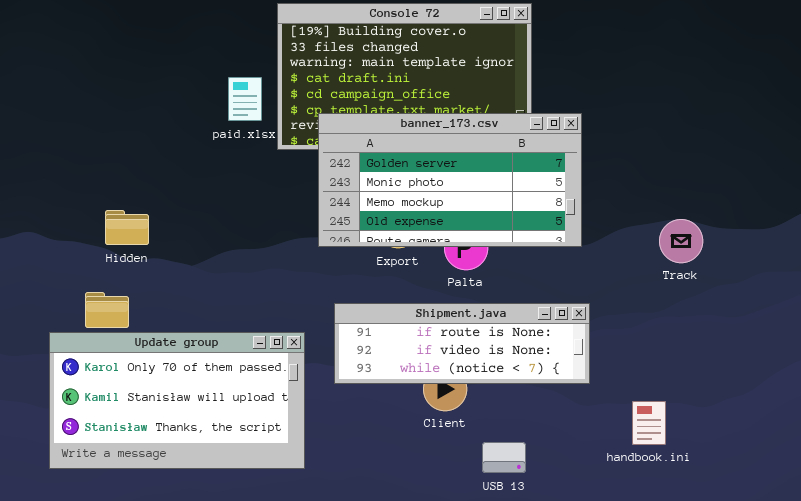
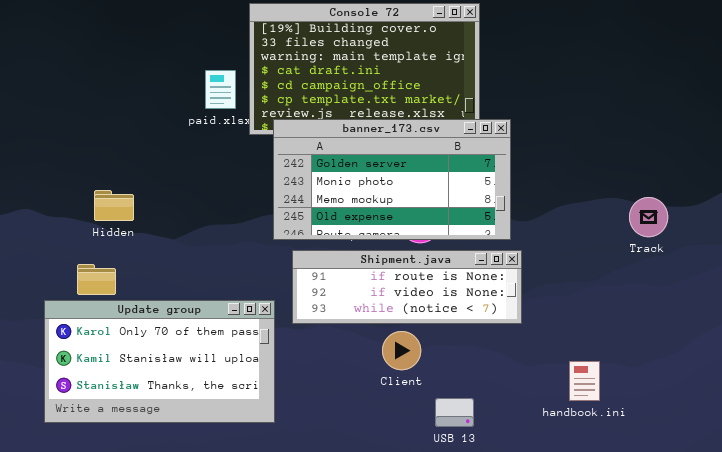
banner_173.csv: [318,113,582,247] -> [273,119,511,240], moved
Track: [659,219,703,263] -> [629,197,668,237], moved
Shipment.java: [334,303,590,384] -> [292,250,522,324], moved

